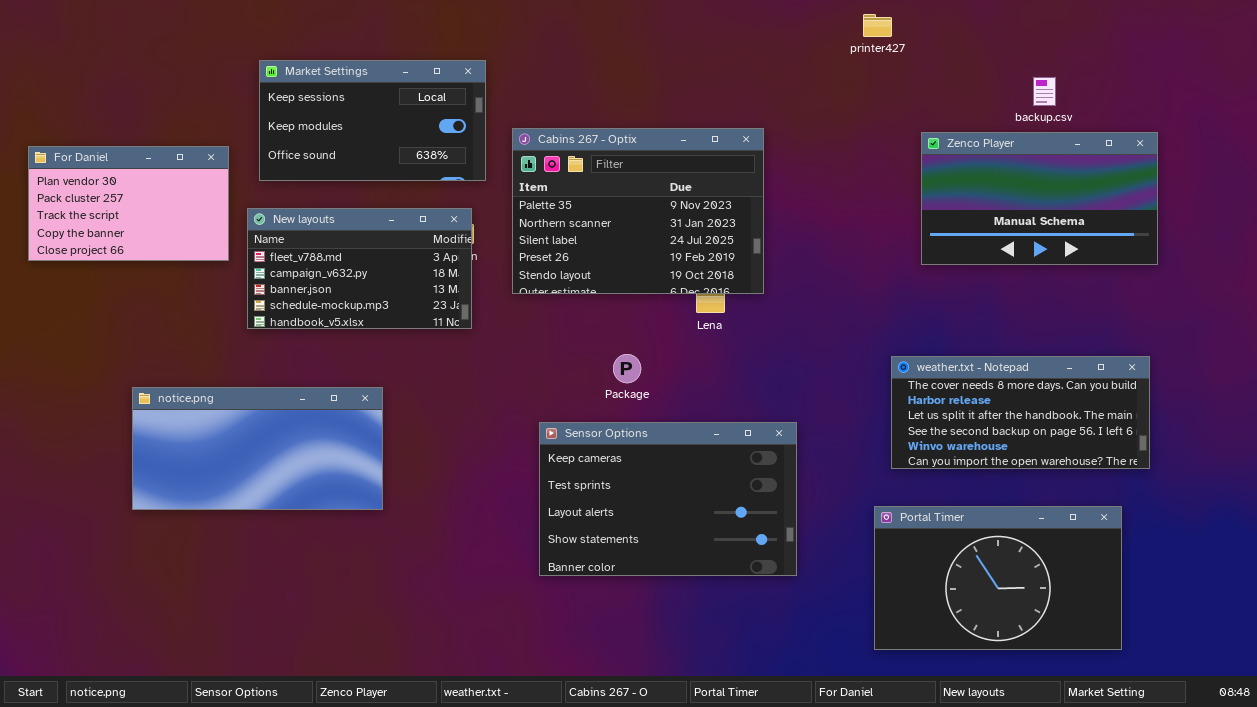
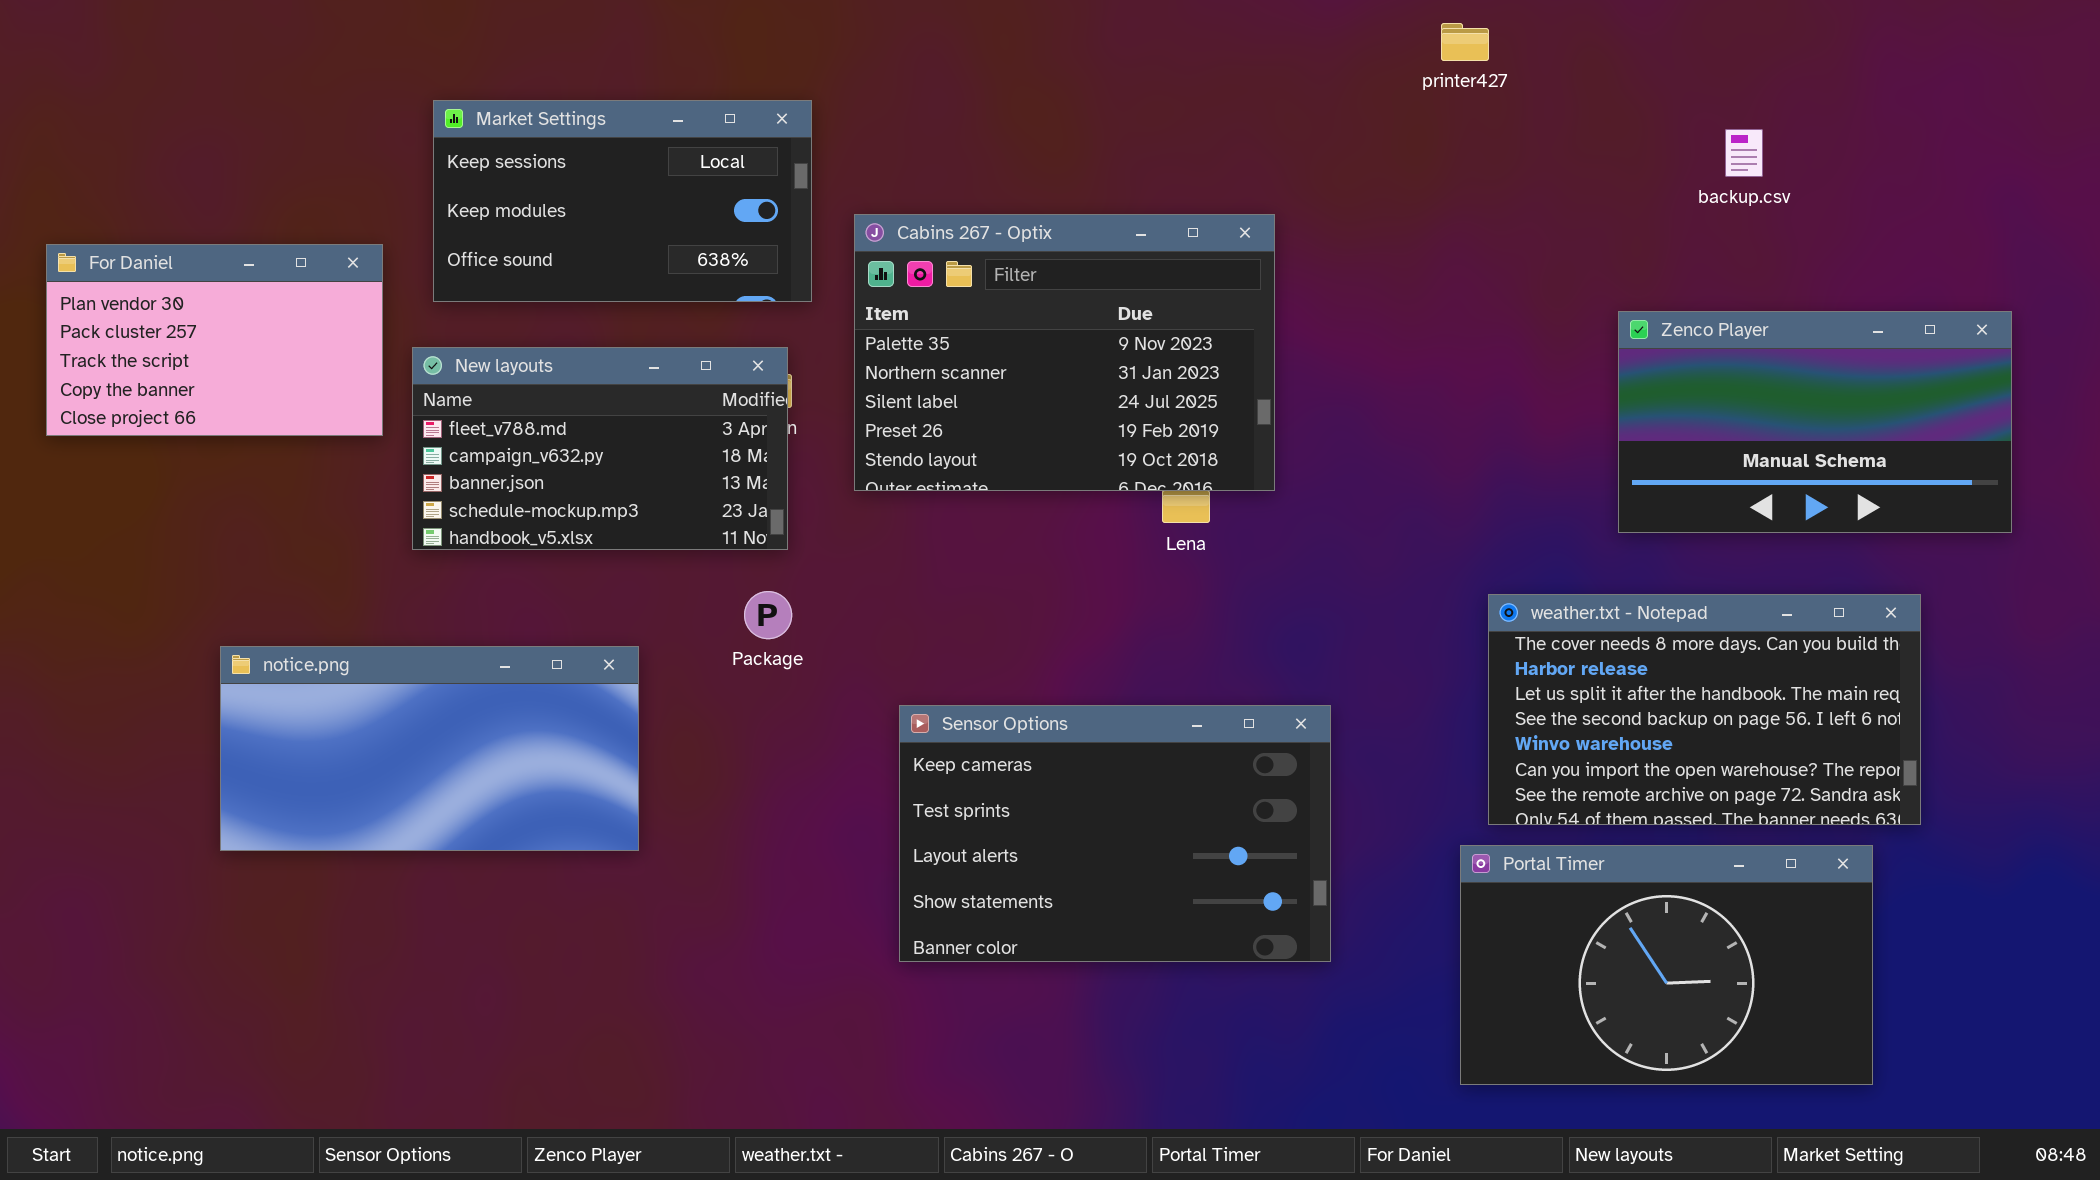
Zenco Player: [921,132,1158,265] -> [1618,311,2012,533], moved
Package: [613,354,641,383] -> [744,591,792,639], moved
weather.txt - Notepad: [891,356,1150,469] -> [1488,594,1921,825], resized

